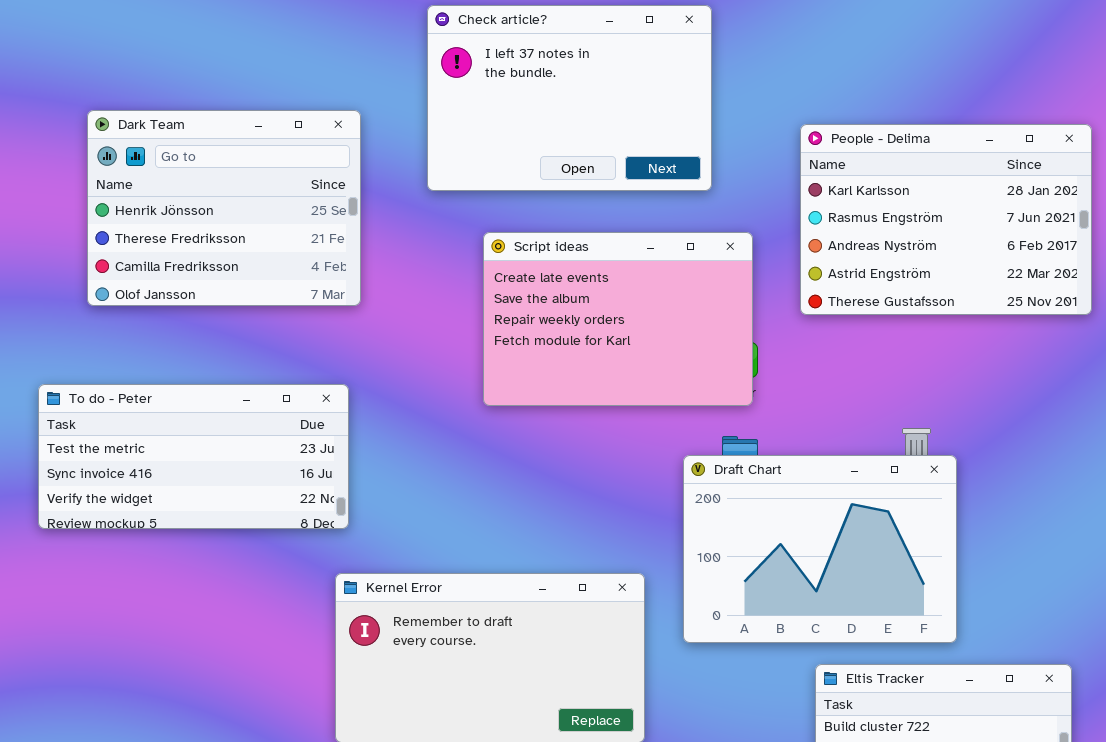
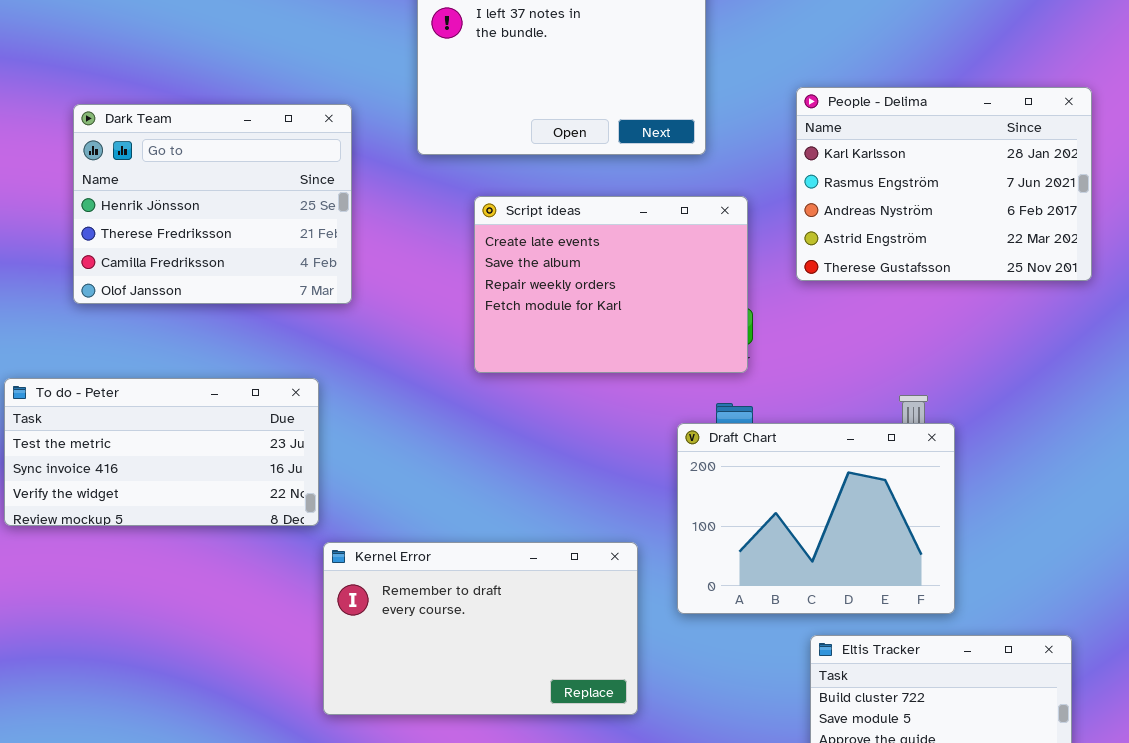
Dark Team: [87,110,361,306] -> [73,104,352,304], moved
To do - Peter: [38,384,349,529] -> [4,378,319,526], moved

